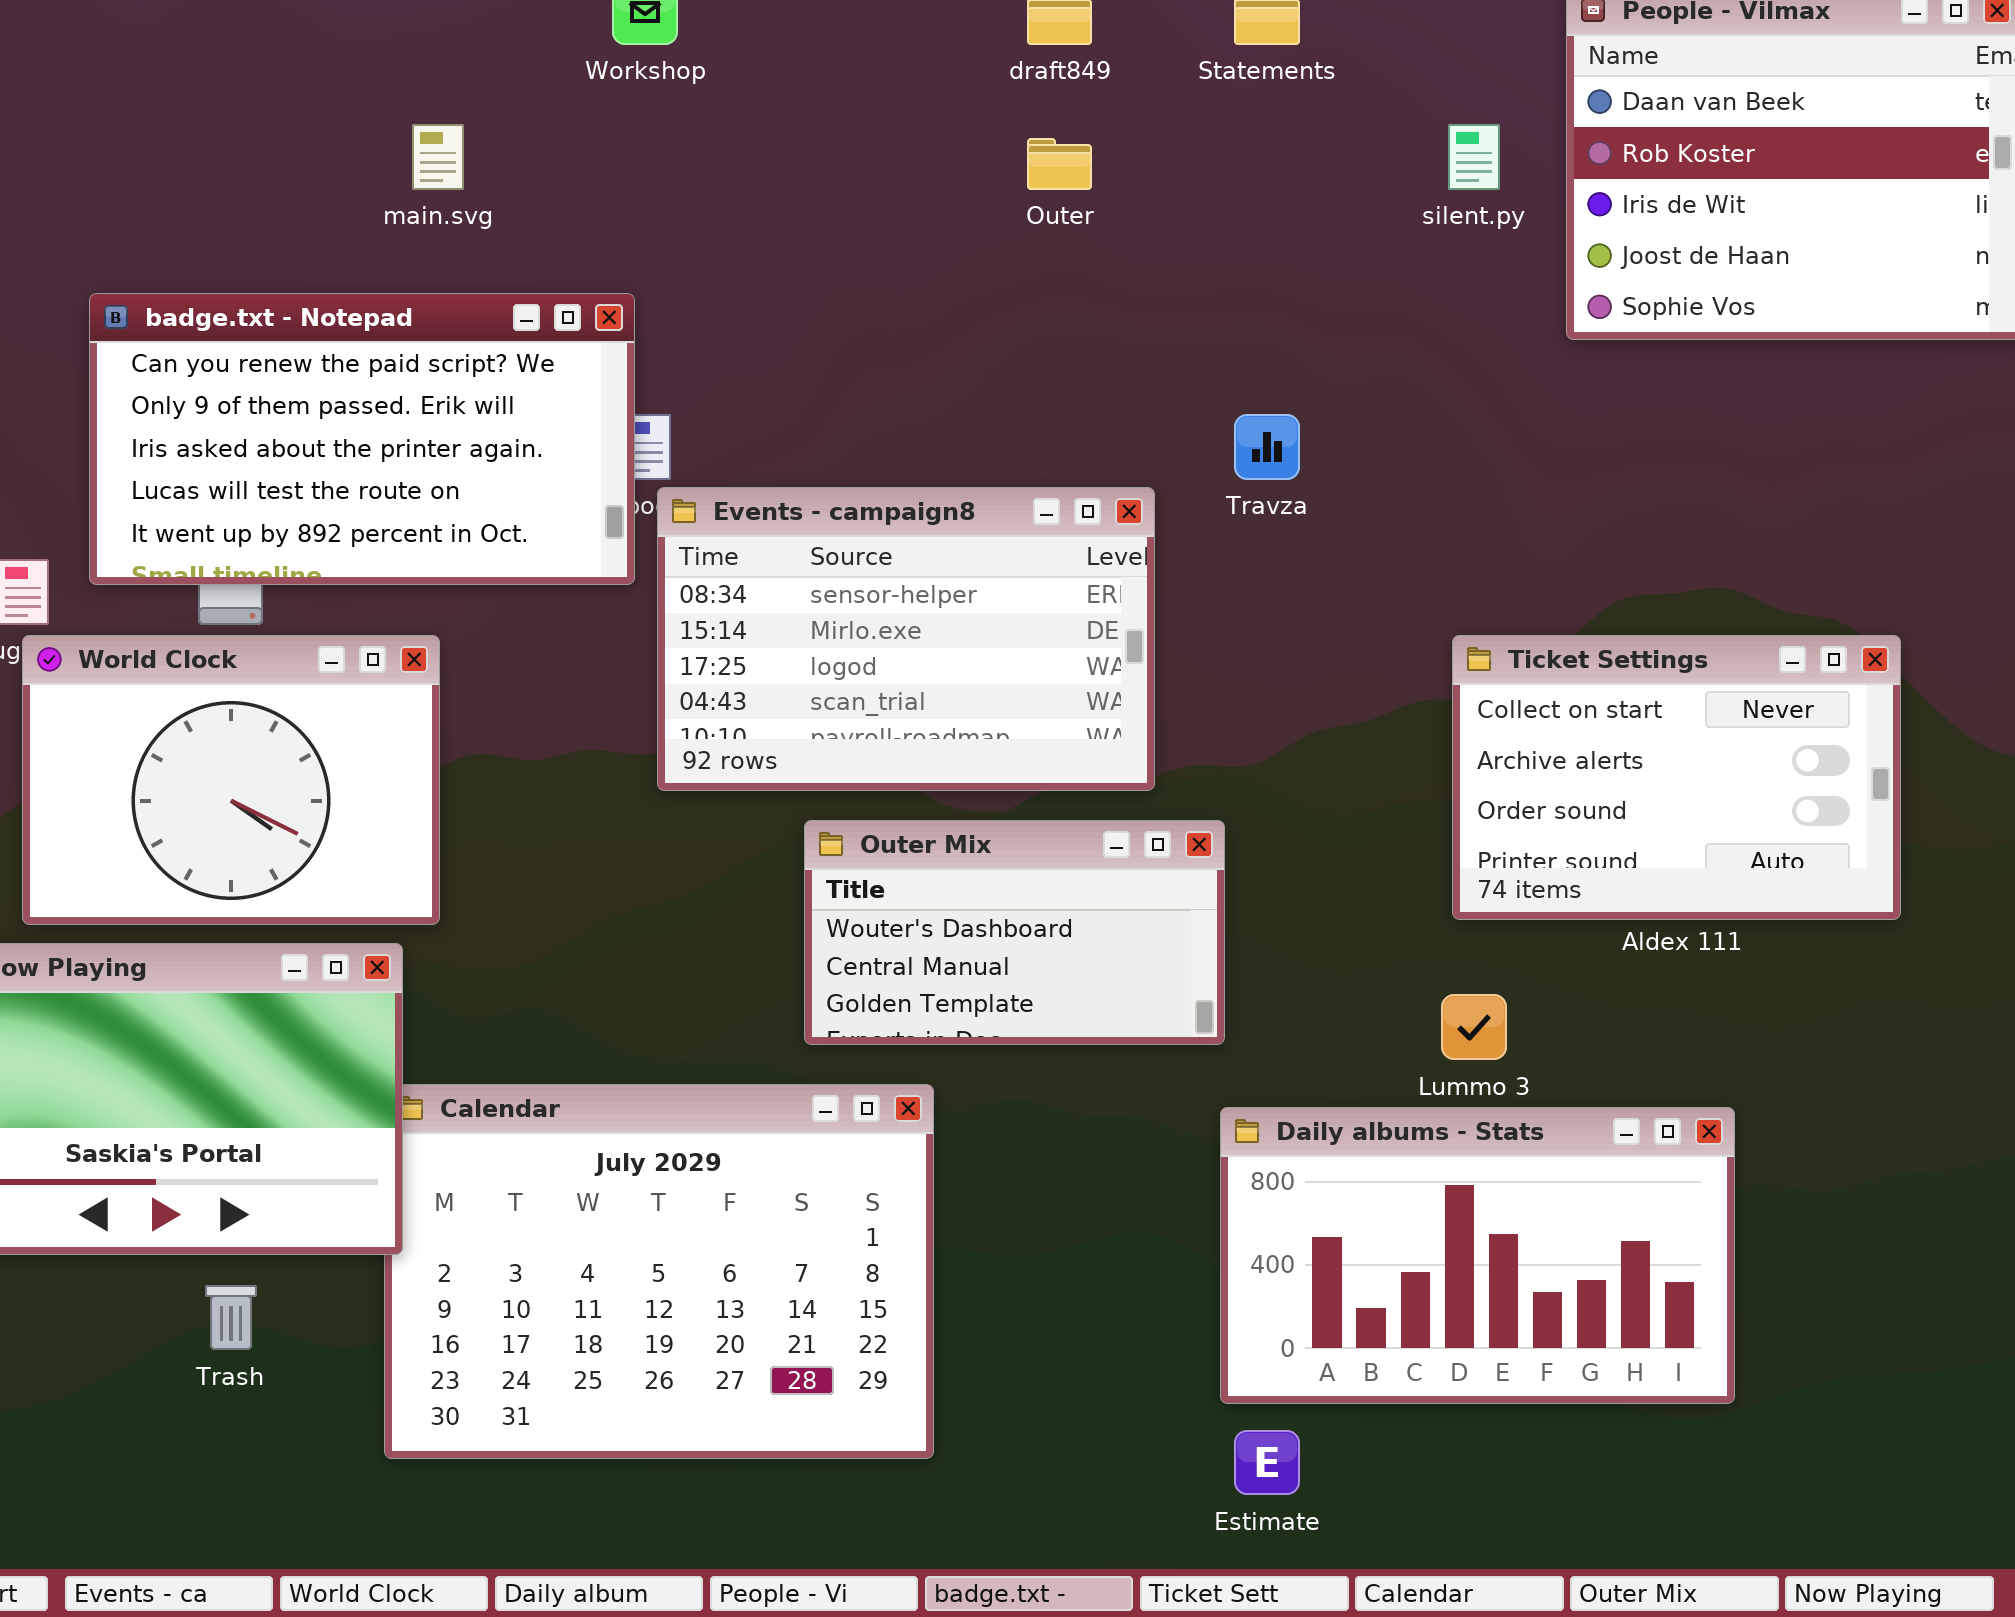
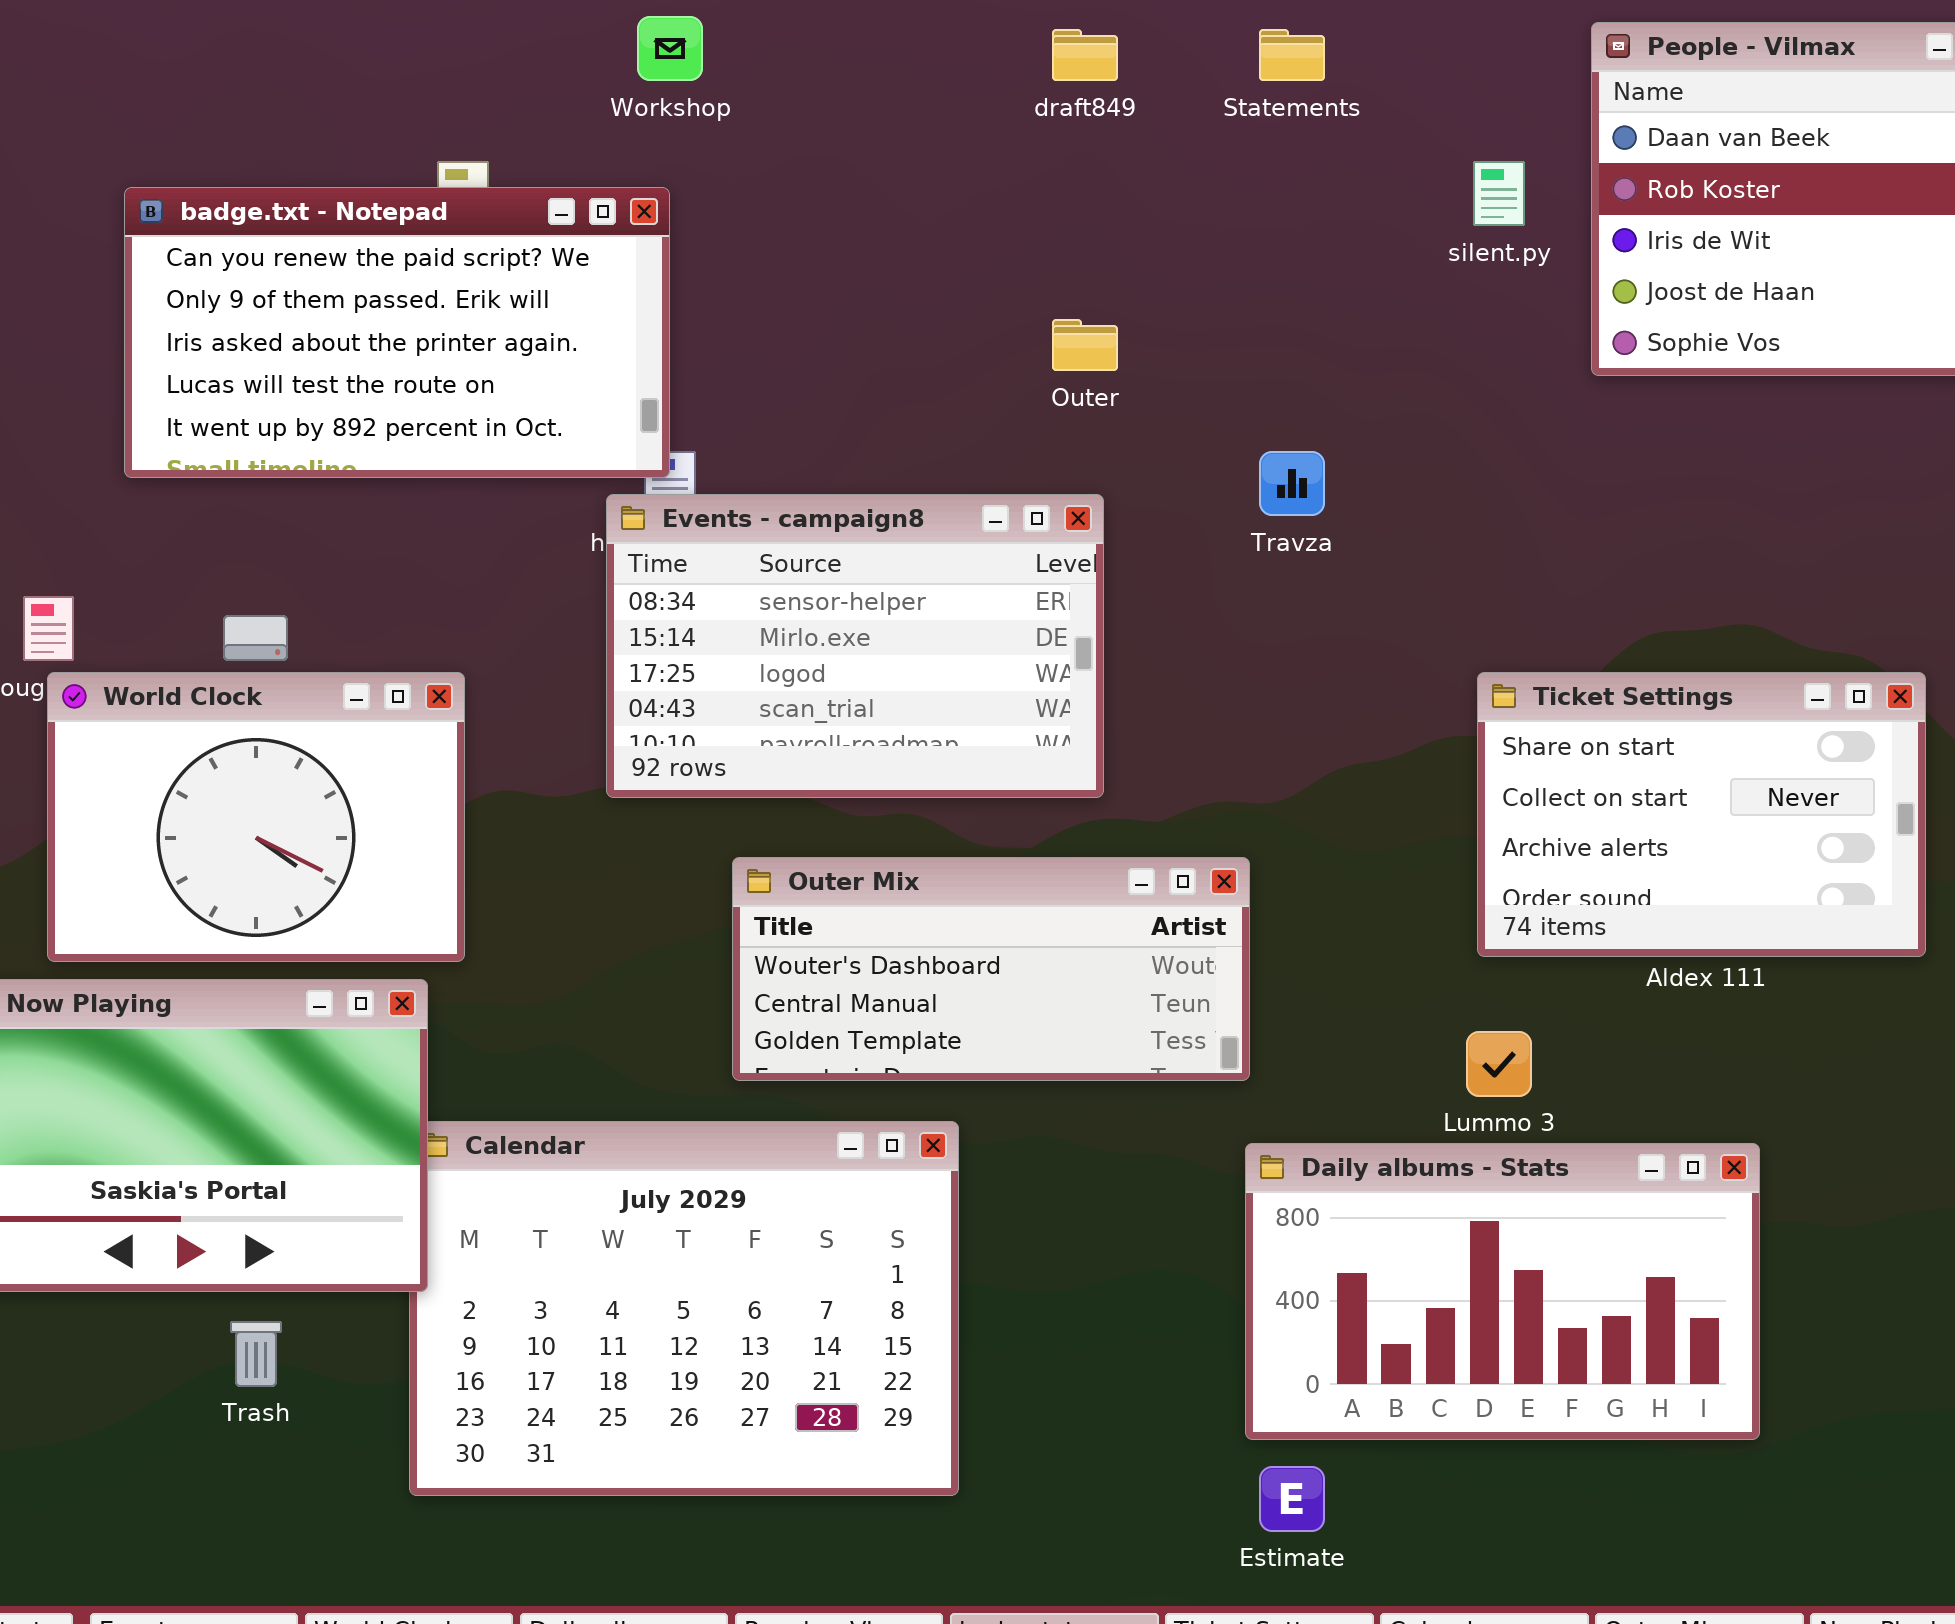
Outer: [1027,138,1092,190] -> [1052,319,1118,371], moved
badge.txt - Notepad: [89,293,635,585] -> [124,187,670,478], moved
Events - campaign8: [657,487,1155,791] -> [606,494,1104,798], moved
Ticket Settings: [1452,635,1901,920] -> [1477,672,1926,957], scrolled up 1 row
Outer Mix: [804,820,1225,1045] -> [732,857,1250,1081], resized

